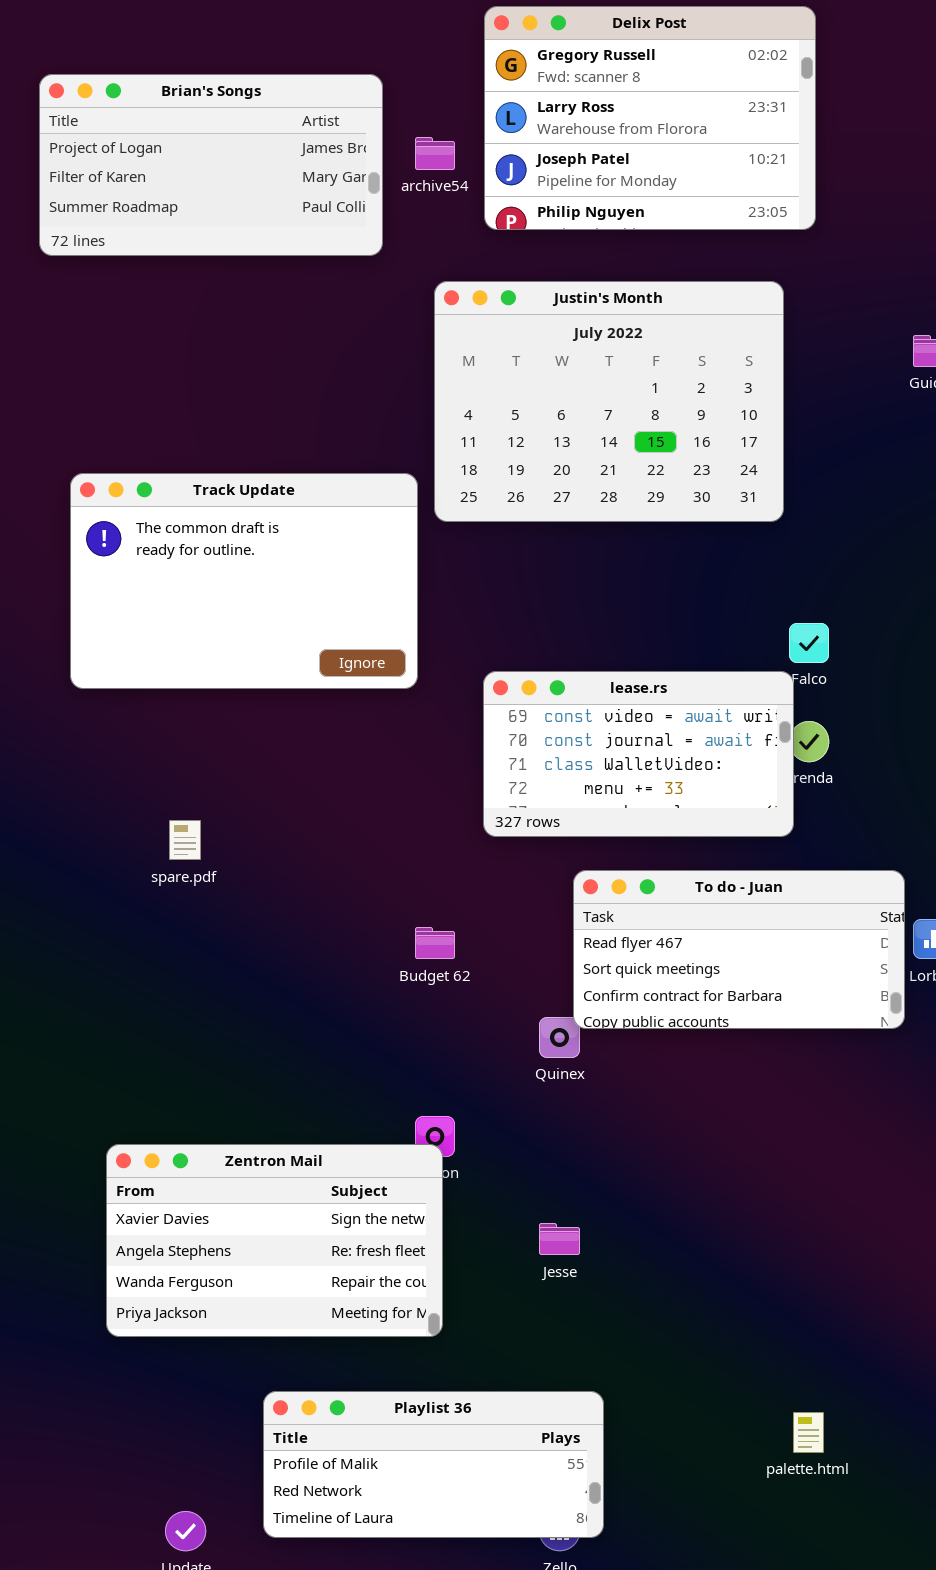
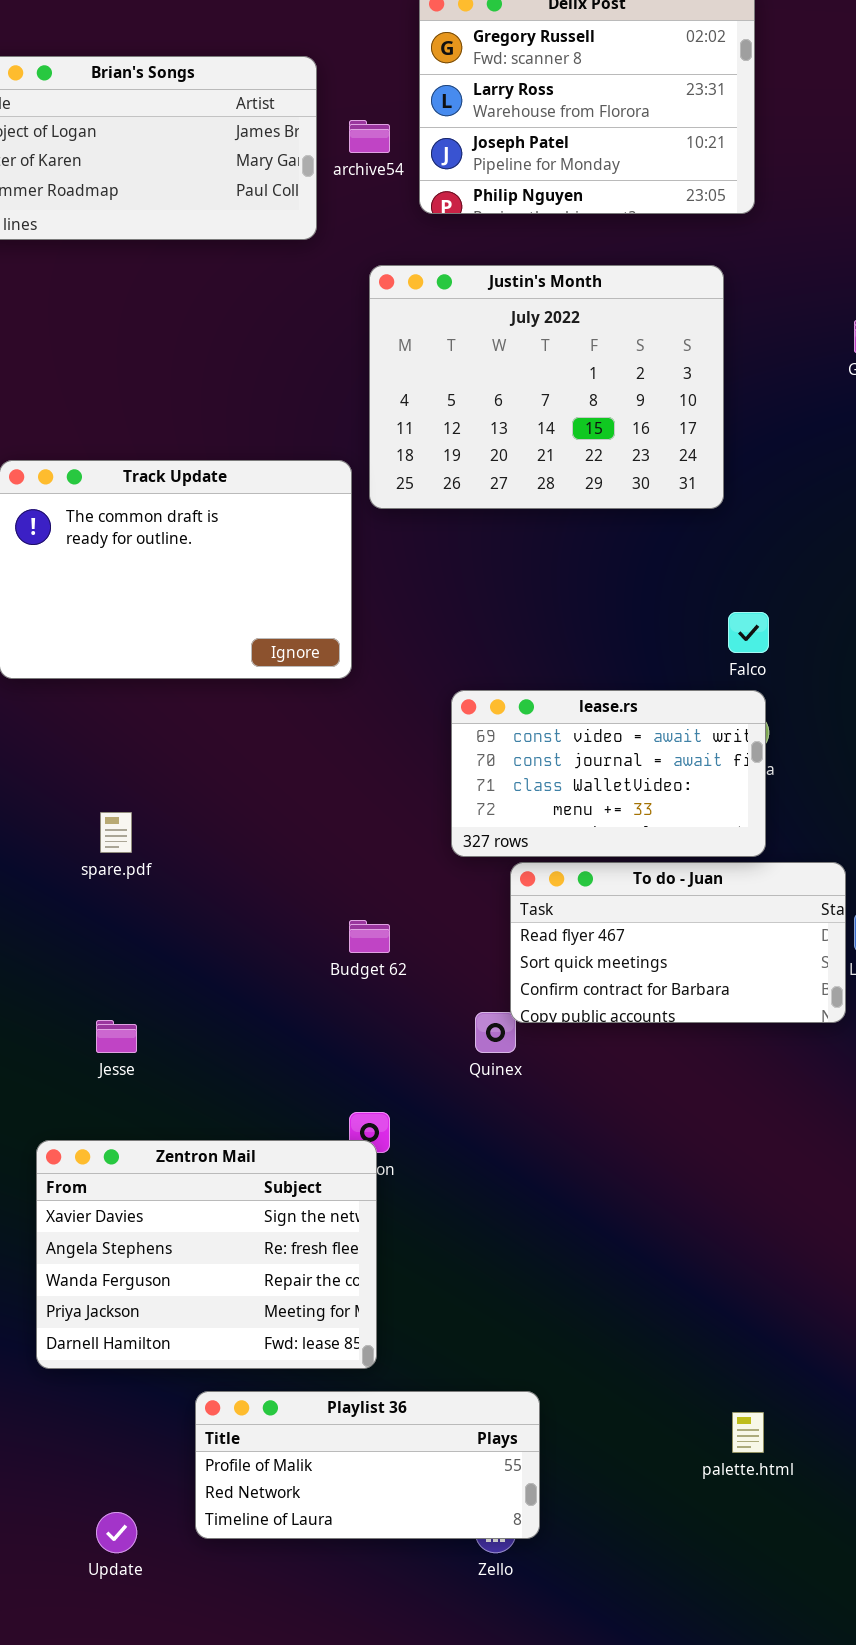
lease.rs: [483,671,794,837] -> [451,690,766,857], moved
Zentron Mail: [106,1144,443,1337] -> [36,1140,377,1369], resized
Jesse: [539,1223,580,1255] -> [96,1020,137,1053], moved

